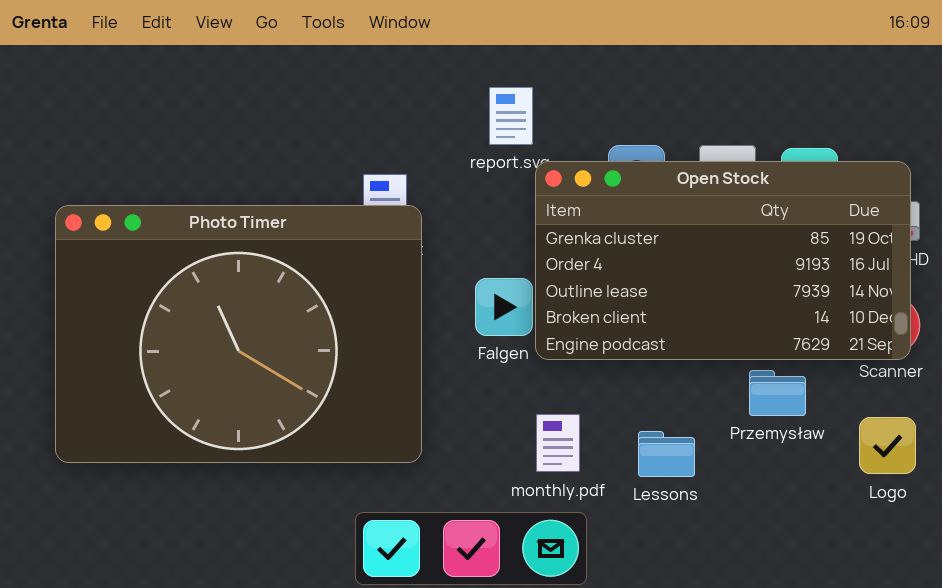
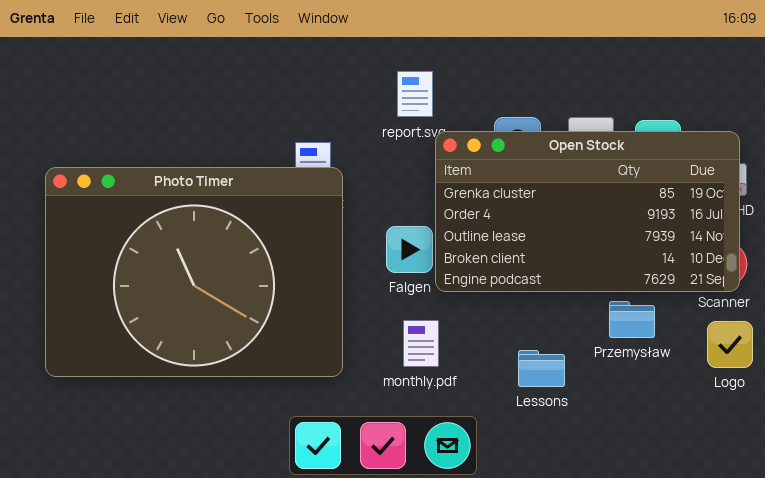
monthly.pdf: [536,414,580,472] -> [403,320,439,367], moved
Logo: [859,417,916,474] -> [707,321,753,368], moved

